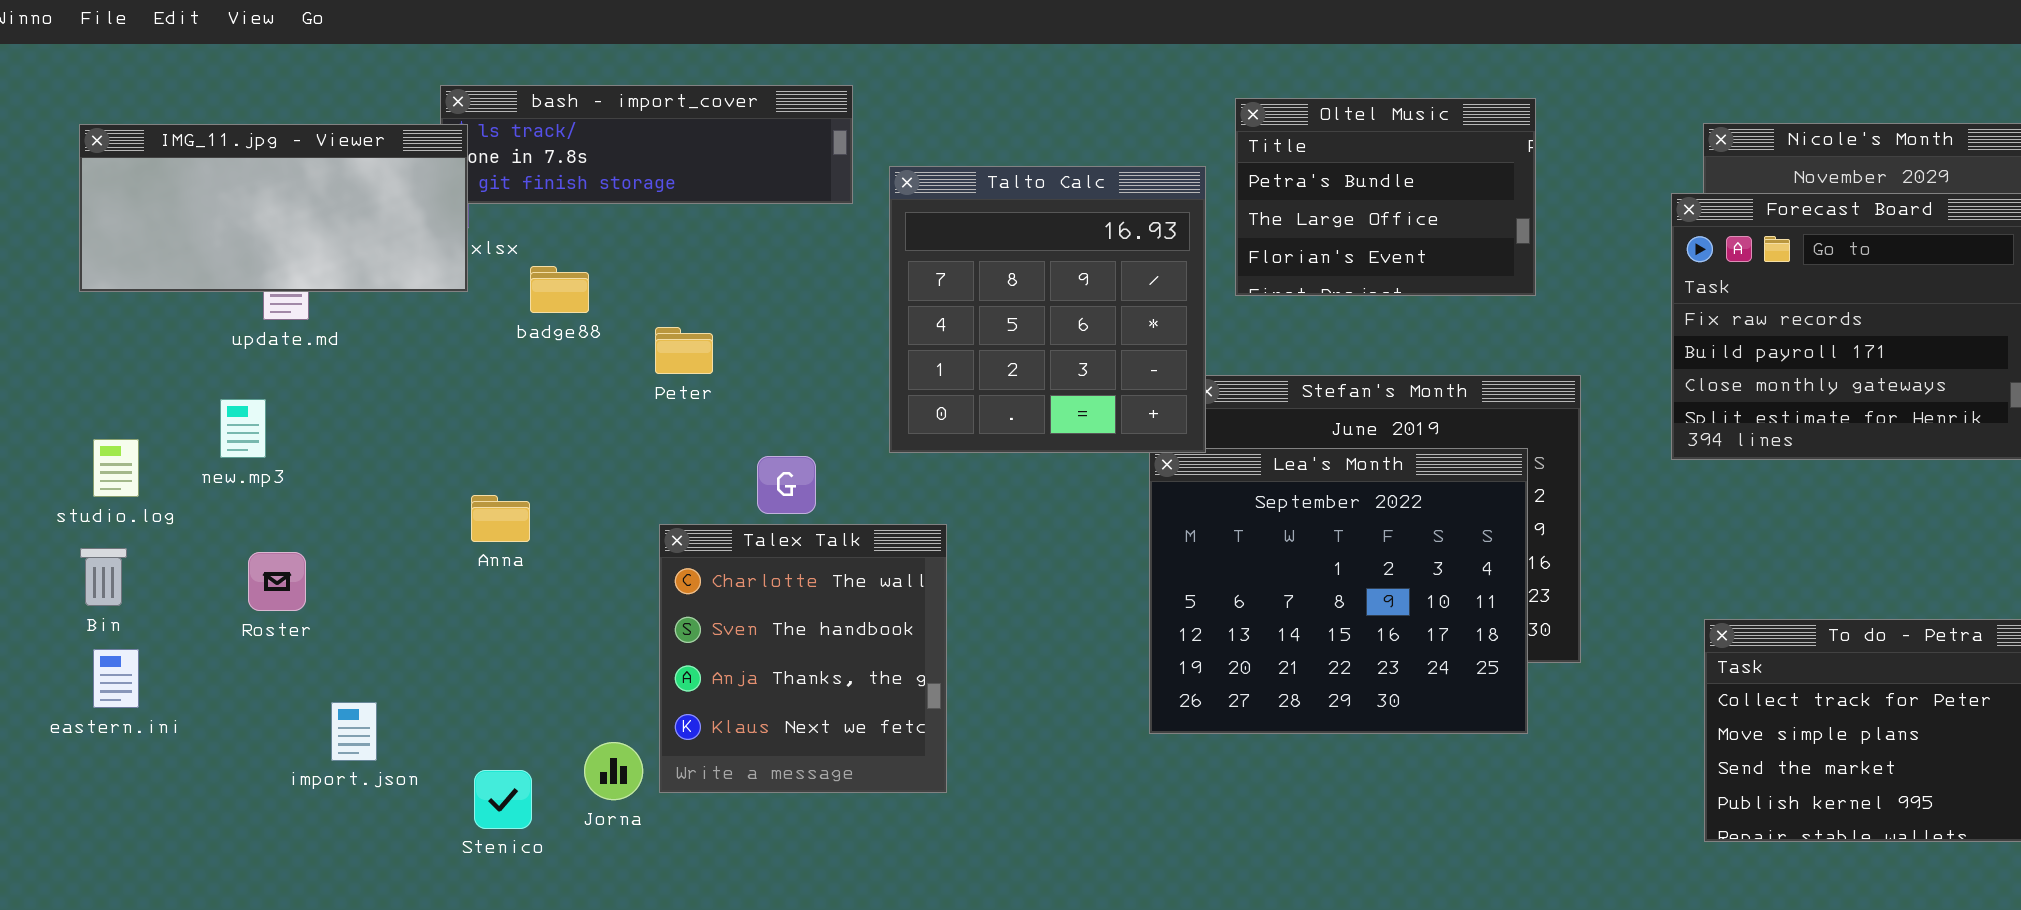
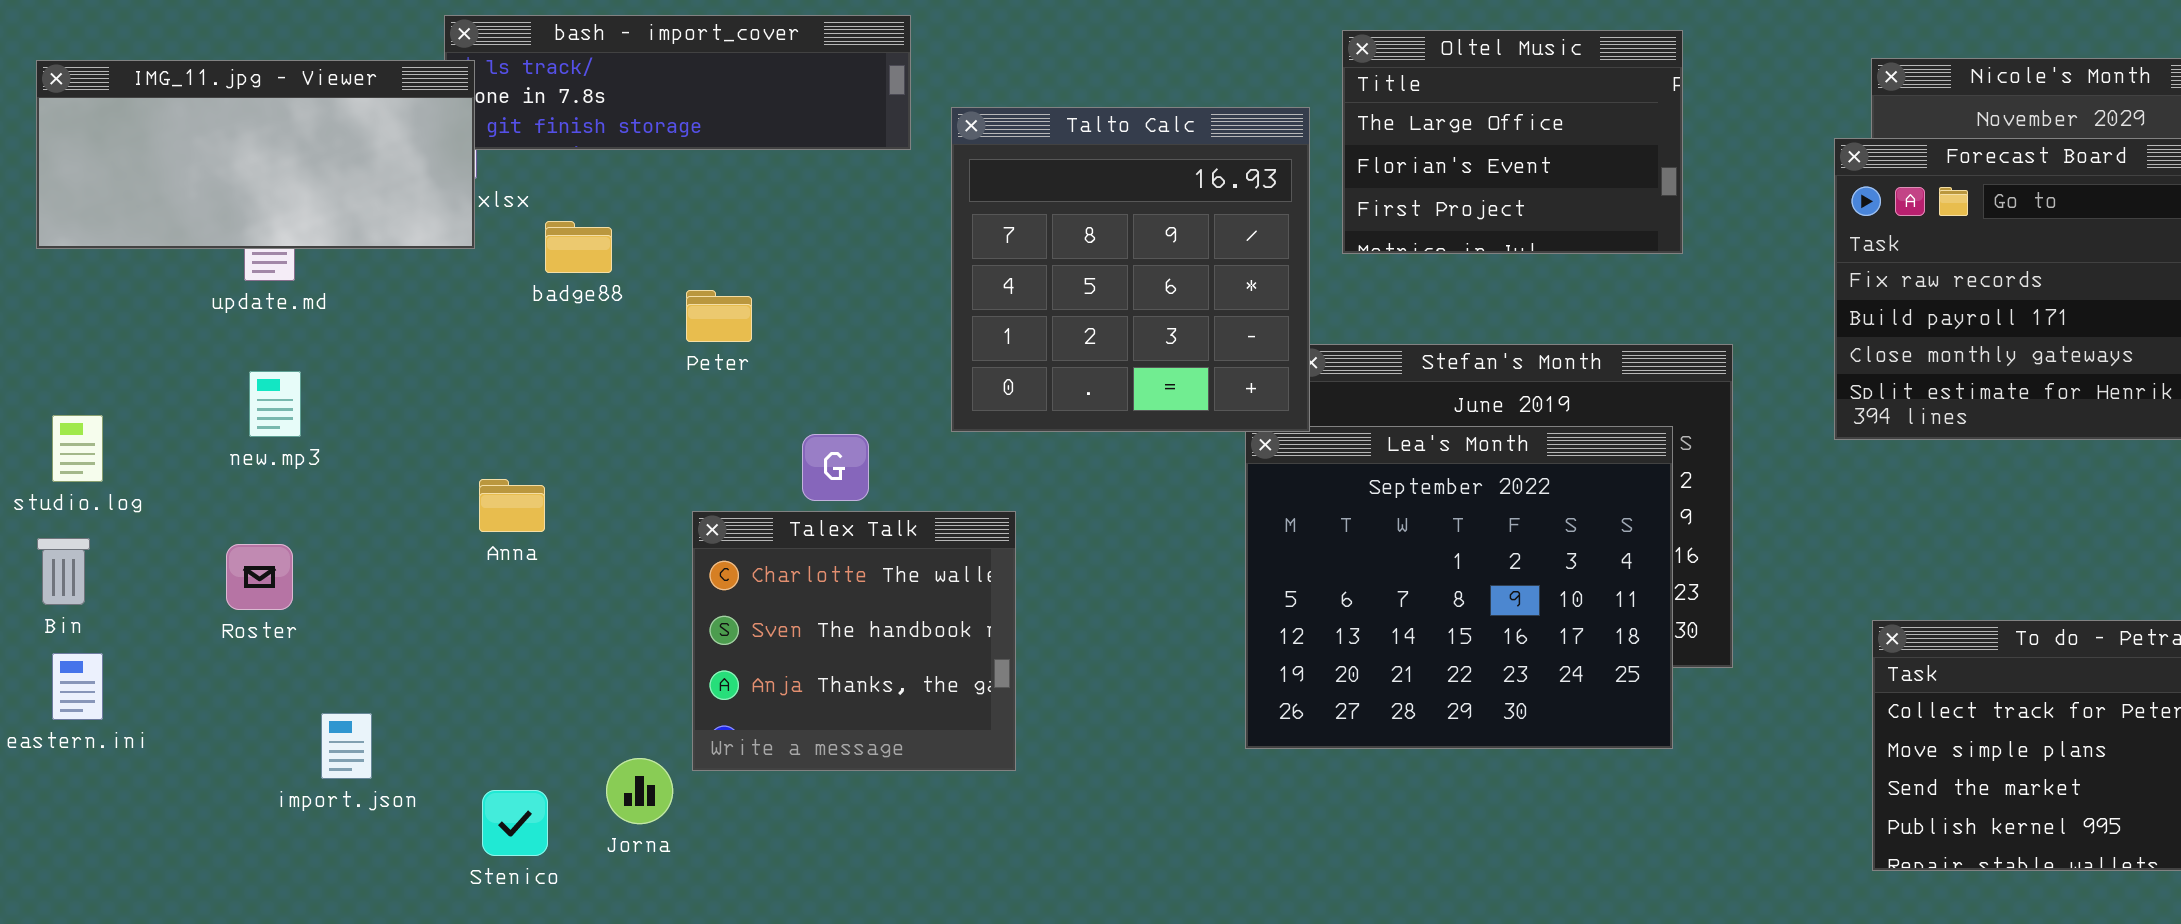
Oltel Music: [1235,98,1536,296] -> [1342,30,1683,254], scrolled down 1 row
new.mp3: [220,399,266,458] -> [249,371,301,437], moved
Talex Talk: [659,524,947,793] -> [692,511,1016,771], resized

